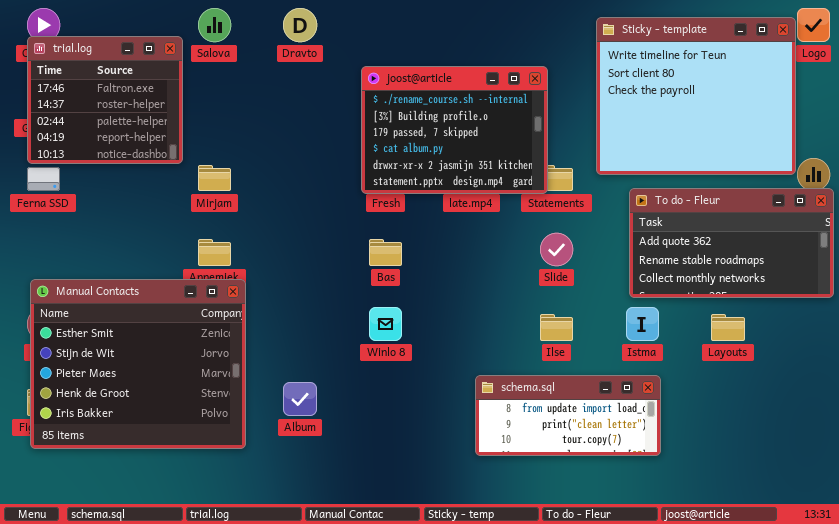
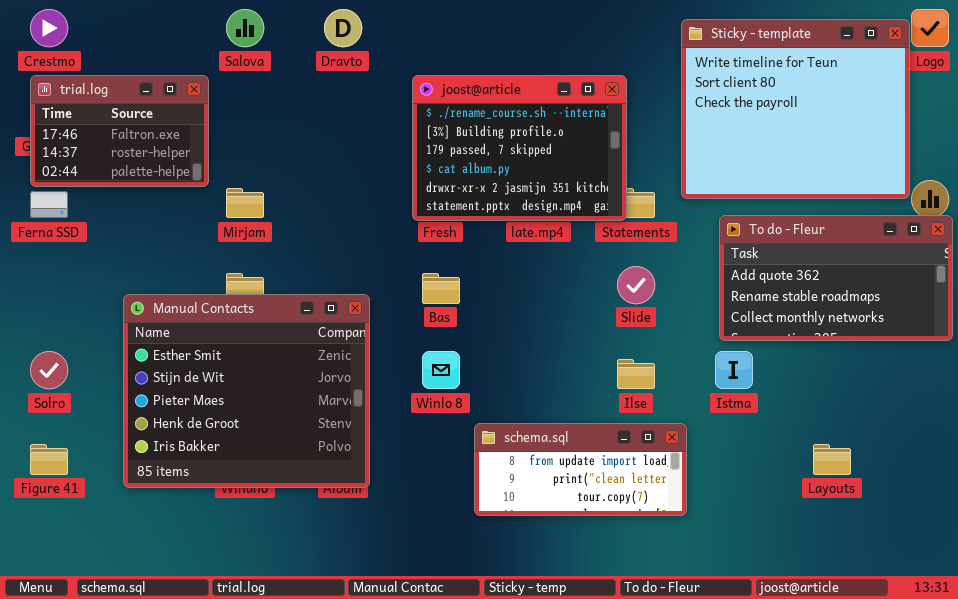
trial.log: [27,36,183,164] -> [30,75,209,187], resized
Manual Contacts: [30,279,246,449] -> [123,294,370,488], moved
Layouts: [711,314,745,341] -> [813,444,851,475], moved
schema.sql: [475,375,661,456] -> [474,423,687,516], moved

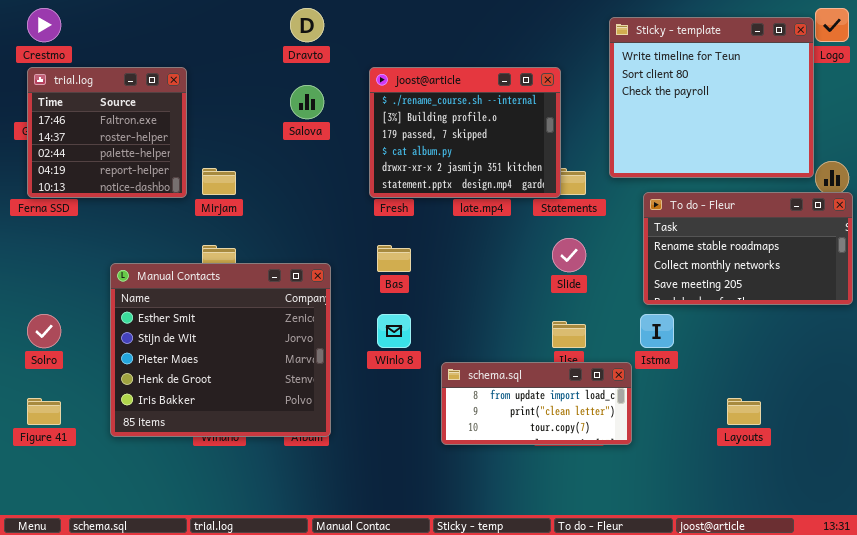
Salova: [226,9,264,47] -> [290,85,324,119], moved
trial.log: [30,75,209,187] -> [27,67,187,198], resized
To do - Fleur: [719,215,953,341] -> [643,192,853,305], scrolled down 1 row
schema.sql: [474,423,687,516] -> [441,362,632,445], moved

